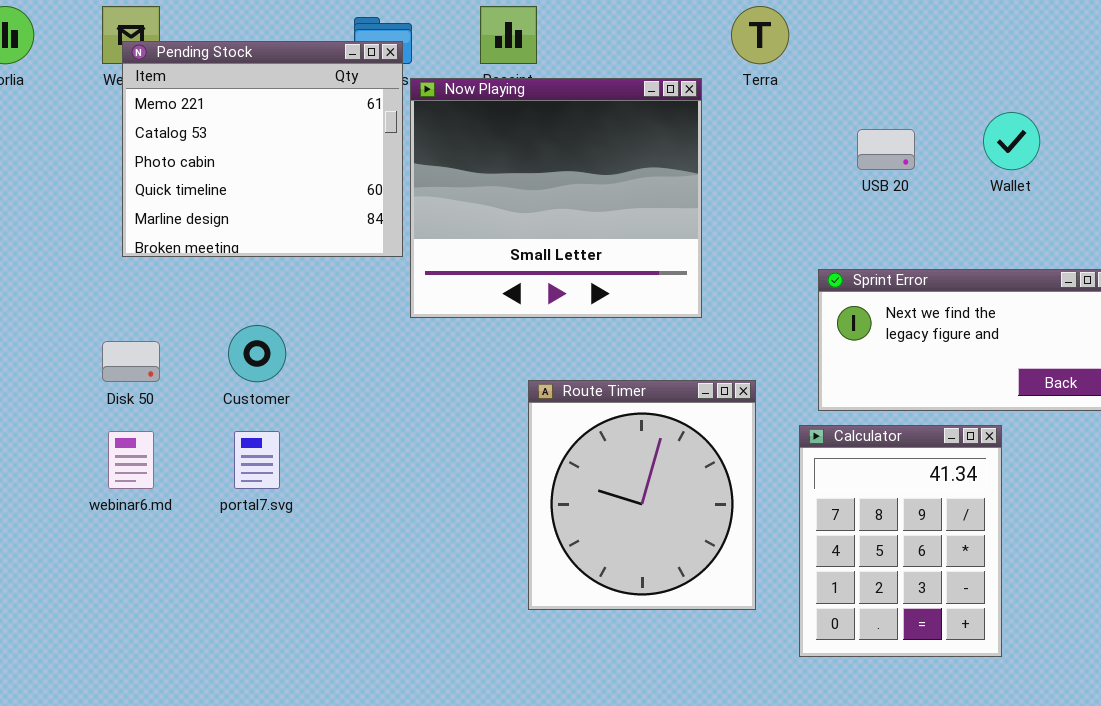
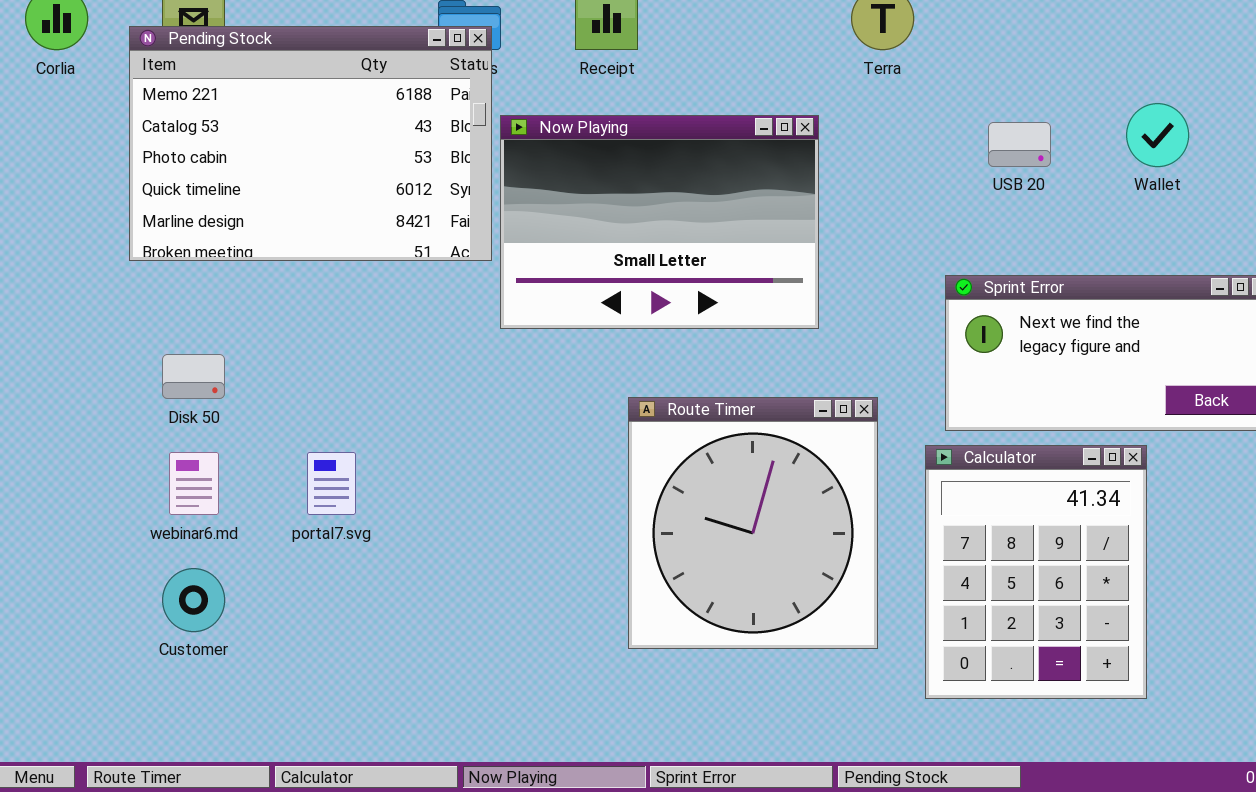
Pending Stock: [122,41,403,257] -> [129,26,492,261], resized
Now Playing: [410,78,702,318] -> [500,115,819,329], resized
Customer: [228,325,286,382] -> [162,568,225,632], moved

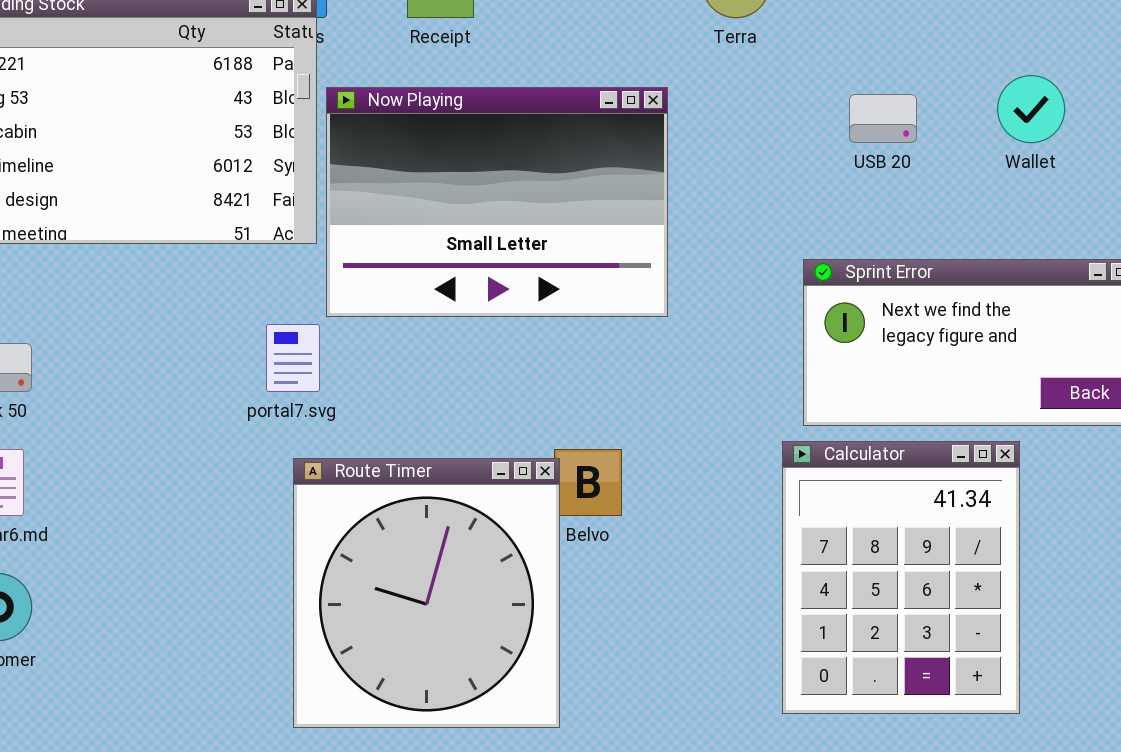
Route Timer: [628,397,878,649] -> [293,458,560,728], moved
portal7.svg: [307,452,356,515] -> [266,324,320,392], moved

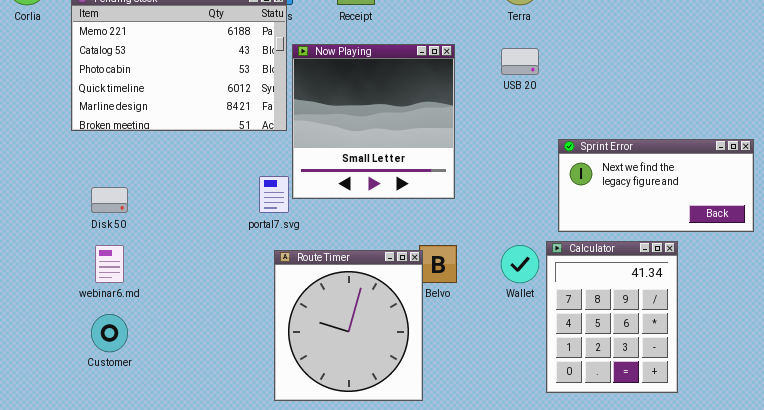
Wallet: [997,75,1065,143] -> [501,245,539,283], moved
Now Playing: [326,87,668,317] -> [292,44,455,199], resized
USB 20: [849,94,917,143] -> [501,48,539,75], moved

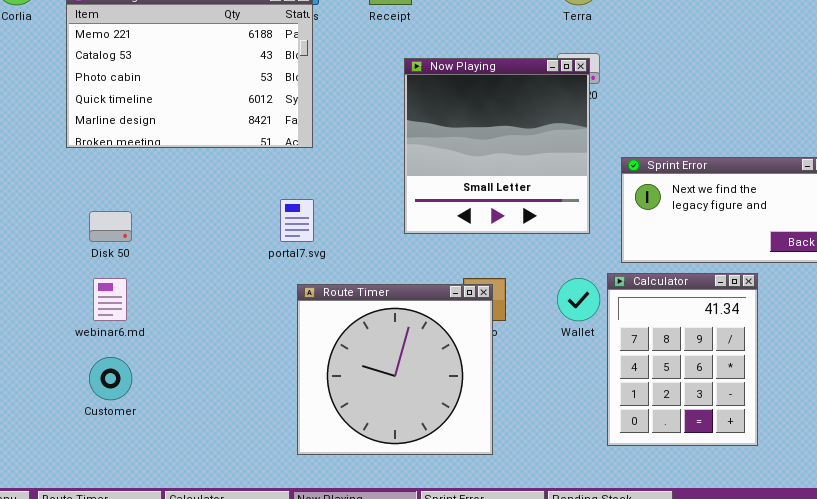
Now Playing: [292,44,455,199] -> [404,58,590,234], moved
Route Timer: [274,250,423,401] -> [297,284,493,455], resized

